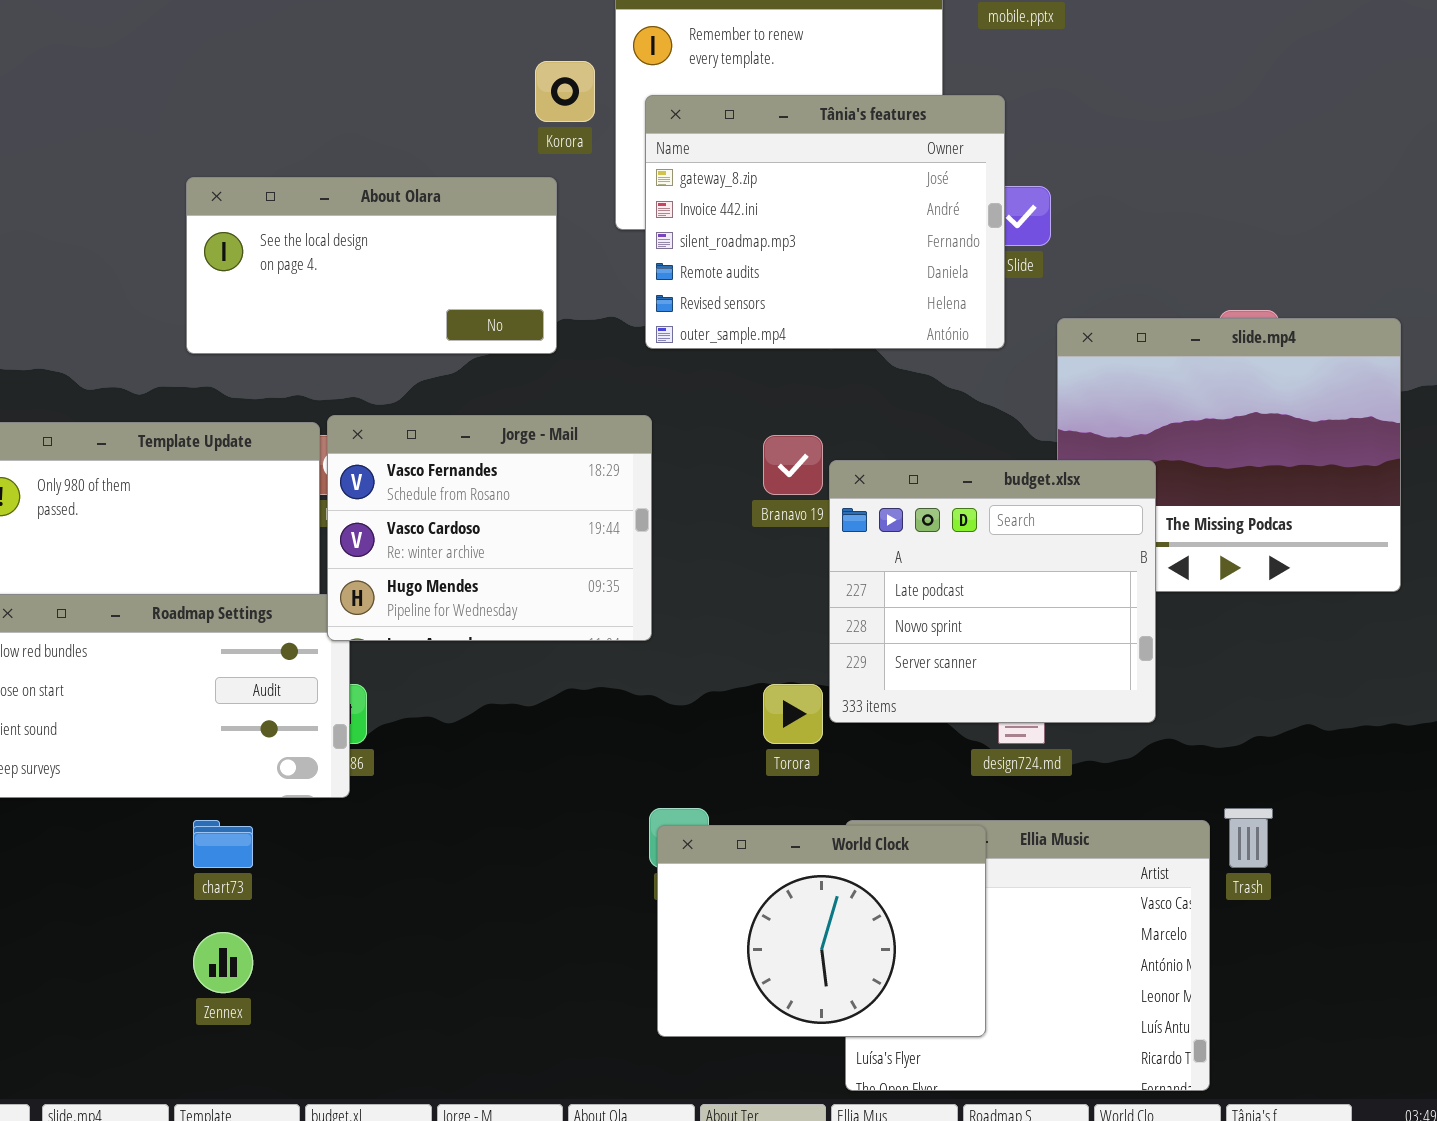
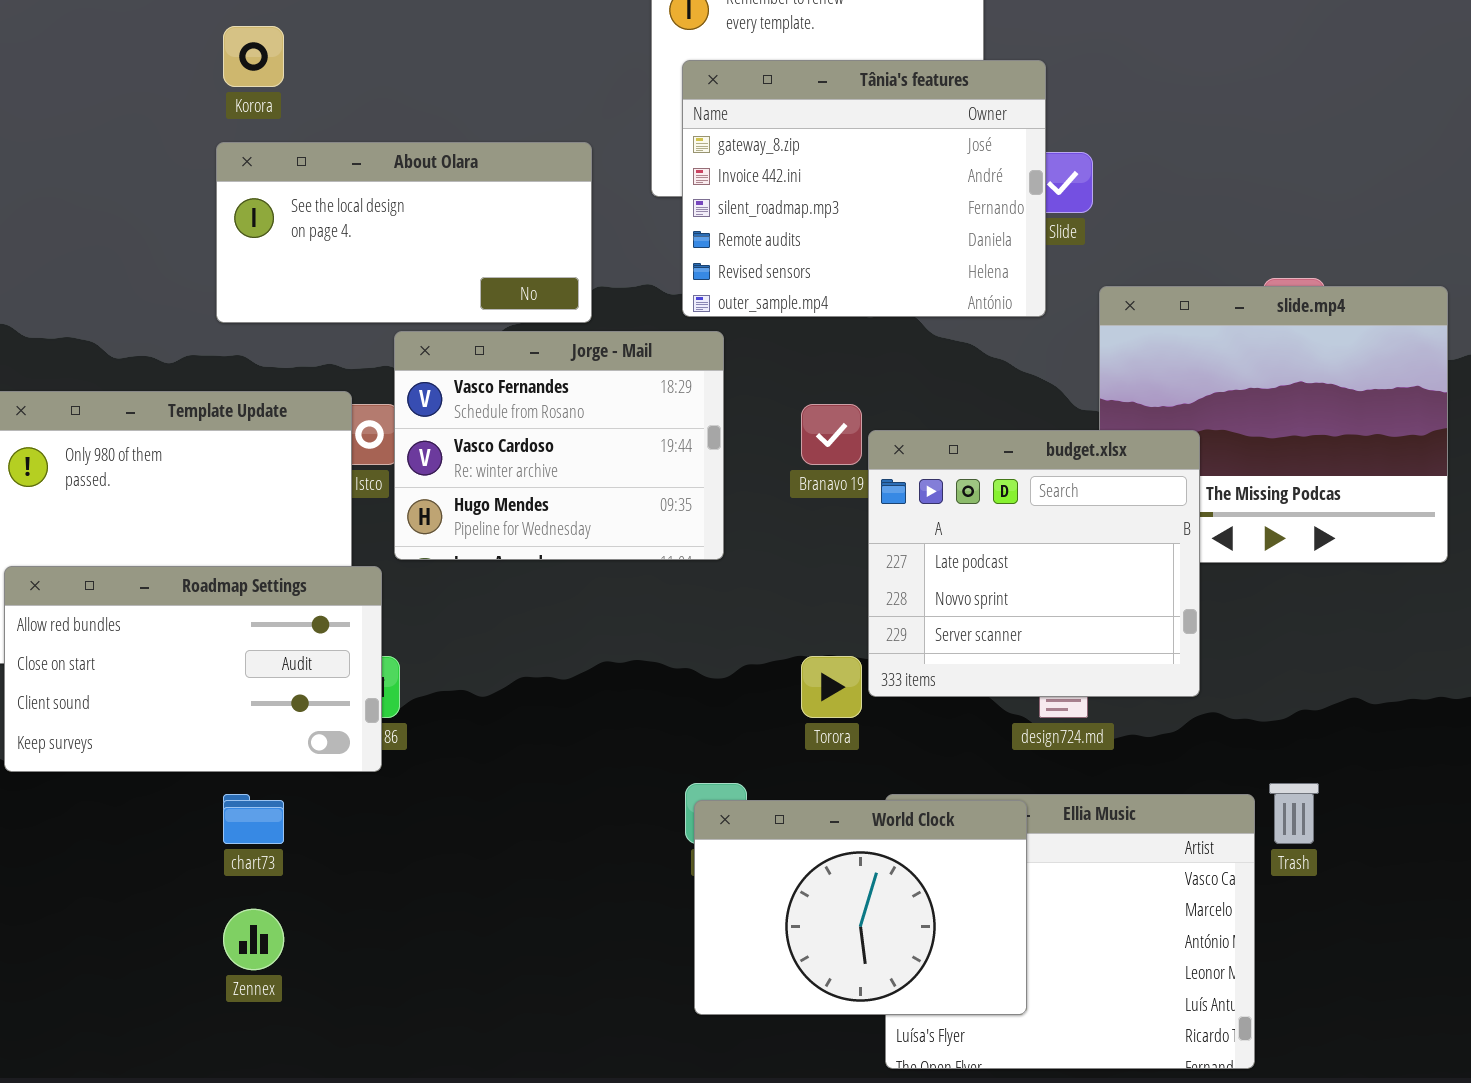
Korora: [535,61,595,122] -> [223,26,284,87], moved
Jorge - Mail: [327,415,652,641] -> [394,331,724,560], moved

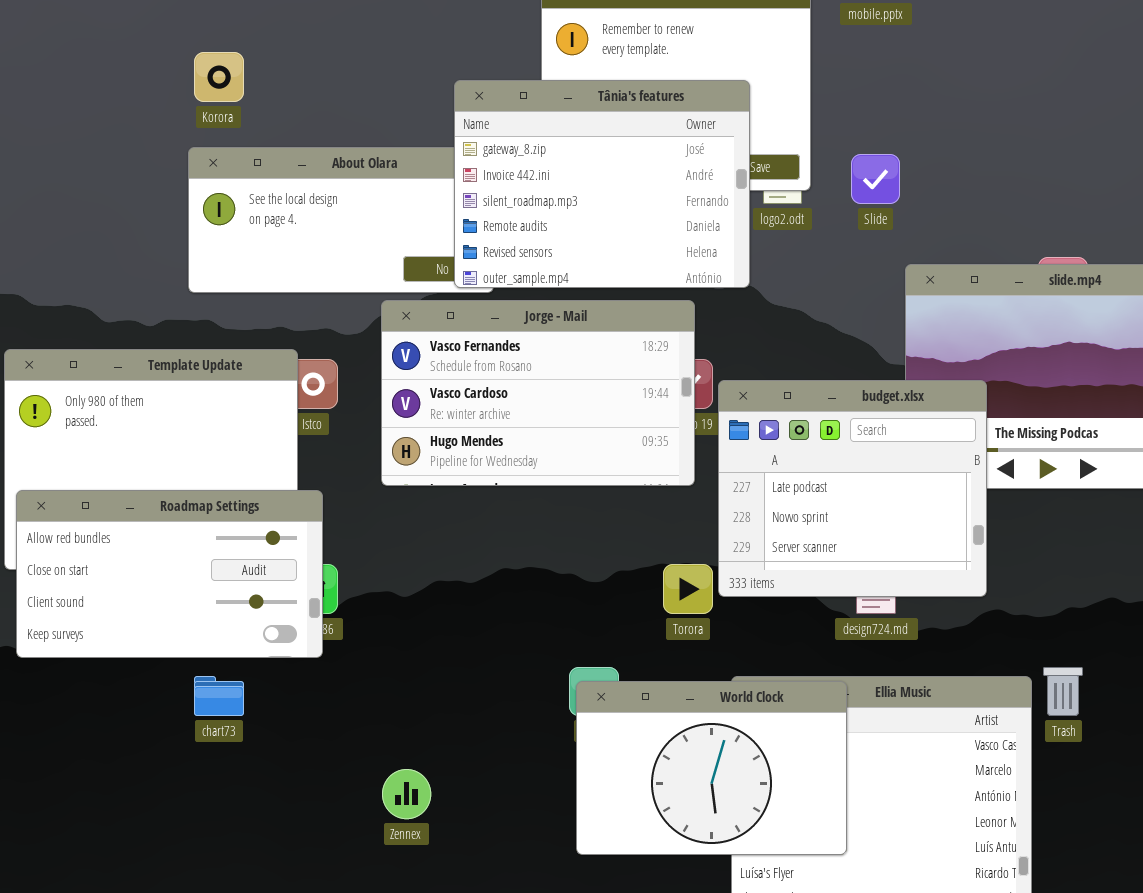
Tânia's features: [682,60,1046,317] -> [454,80,750,288], moved
Jorge - Mail: [394,331,724,560] -> [381,300,695,486], moved, resized
Zennex: [223,909,284,970] -> [382,769,431,819], moved

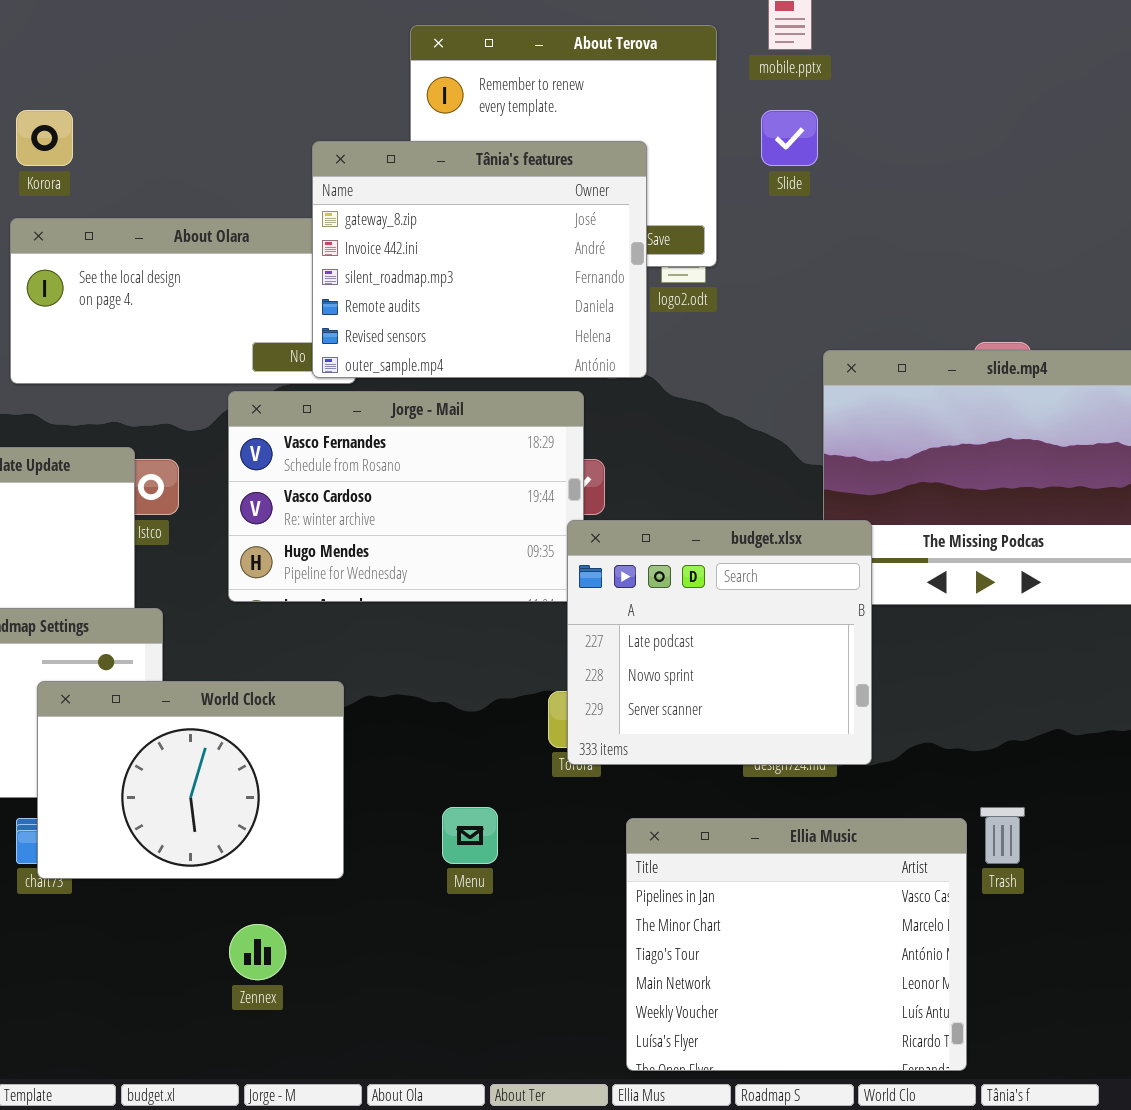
Slide: [851,154,900,204] -> [761,110,818,166], moved
budget.xlsx: [718,380,987,597] -> [567,520,872,765], moved
World Clock: [576,681,847,855] -> [37,681,344,879], moved

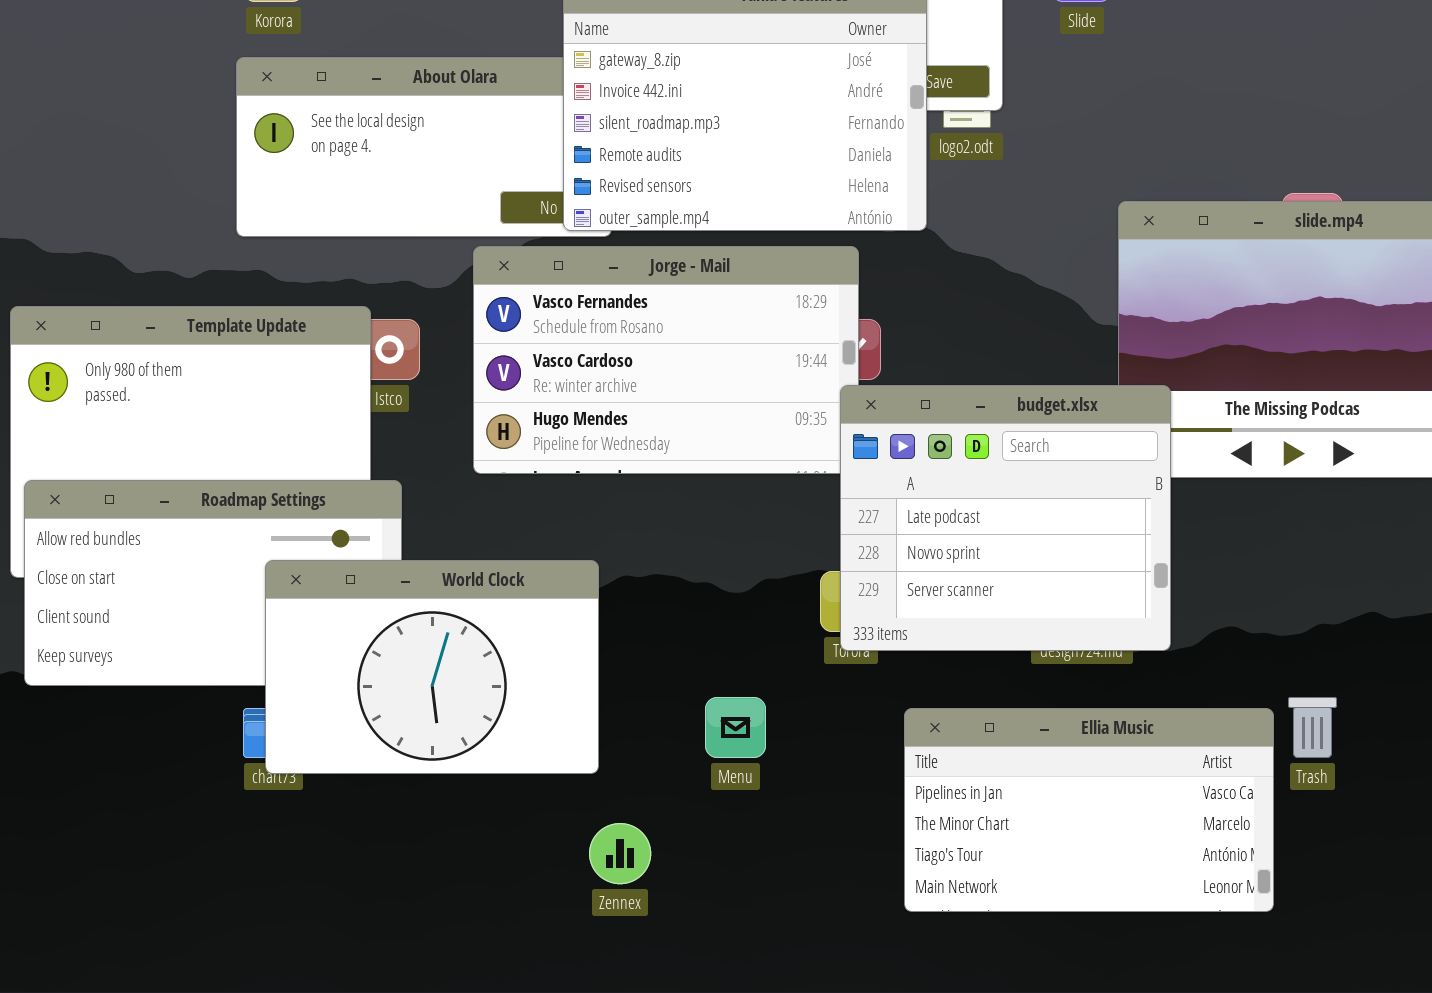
Ellia Music: [626,818,967,1071] -> [904,708,1274,912], resized
Zennex: [229,924,286,980] -> [589,823,651,884], moved

